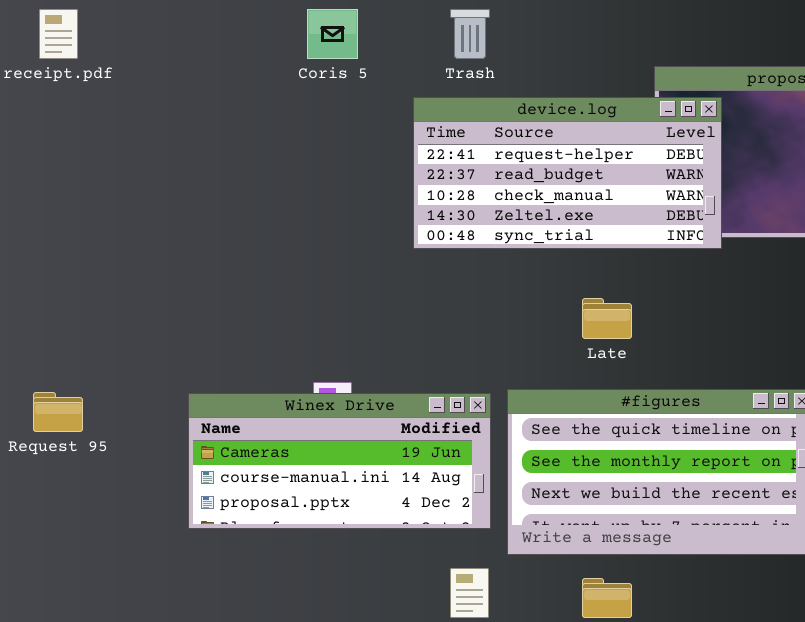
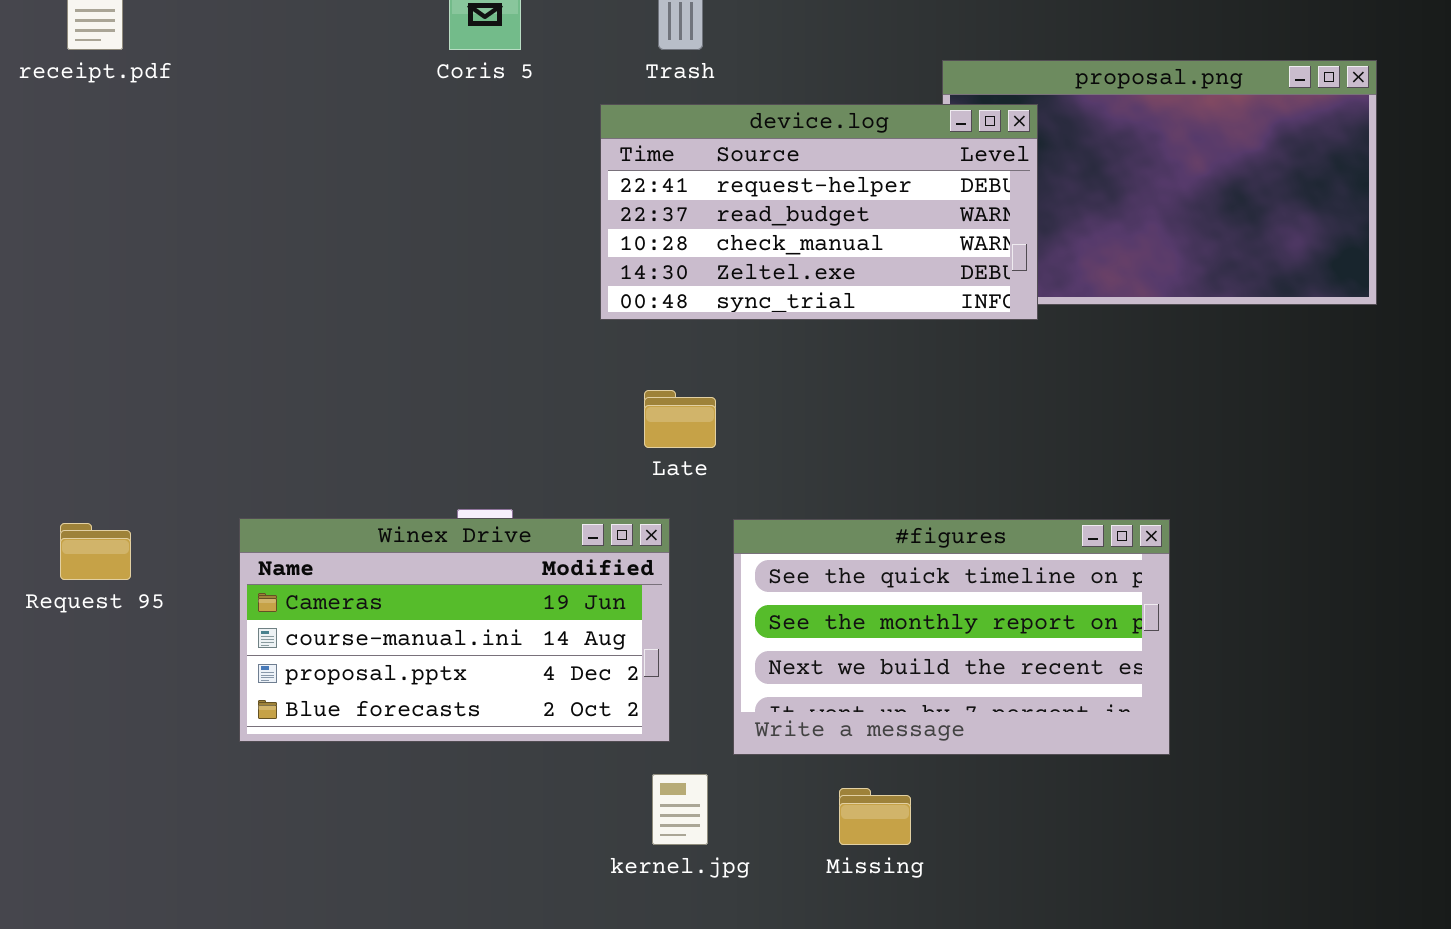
Late: [582,298,632,339] -> [644,390,716,448], moved
Winex Drive: [188,393,491,529] -> [239,518,670,742], moved, resized

